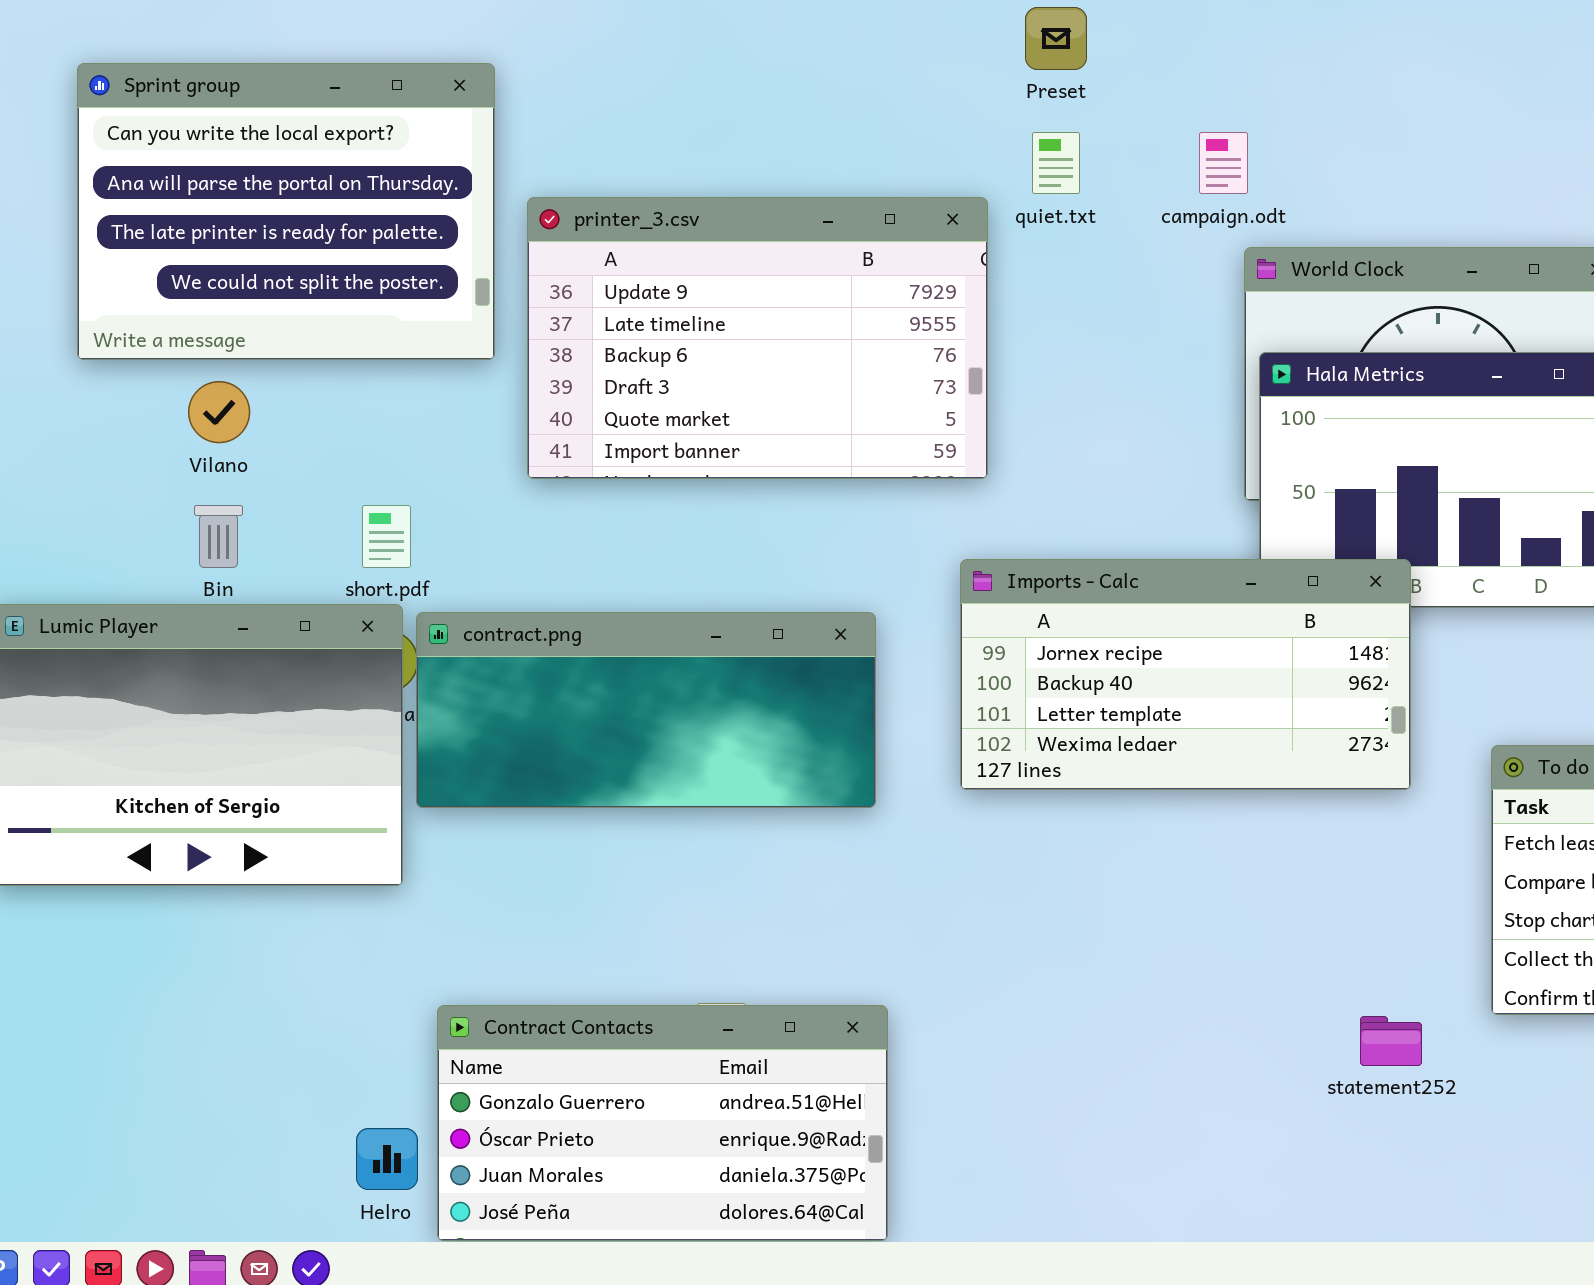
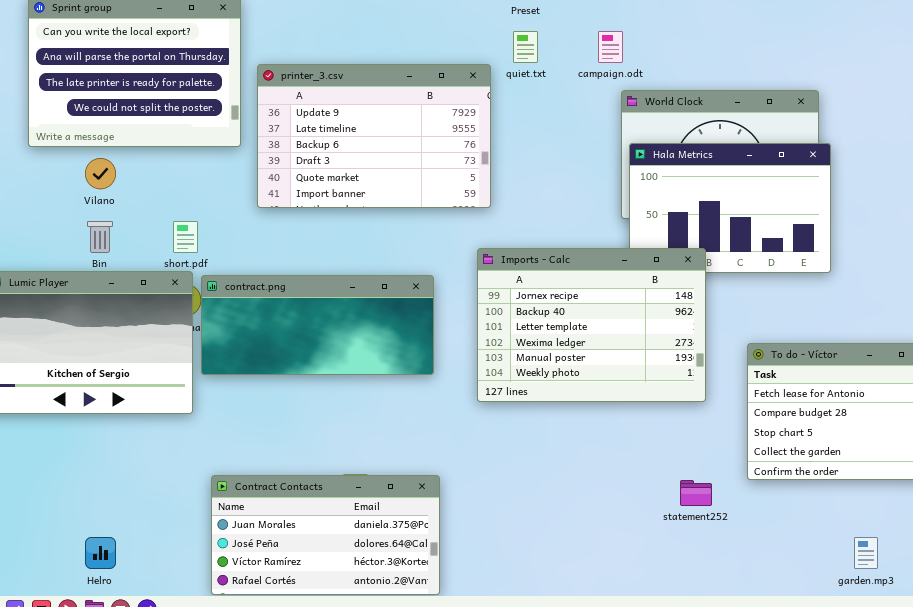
Imports - Calc: [960,559,1411,790] -> [477,248,706,402], resized
Contract Contacts: [437,1005,888,1241] -> [211,475,440,595], scrolled down 2 rows
Helro: [356,1128,418,1190] -> [85,537,116,569], moved

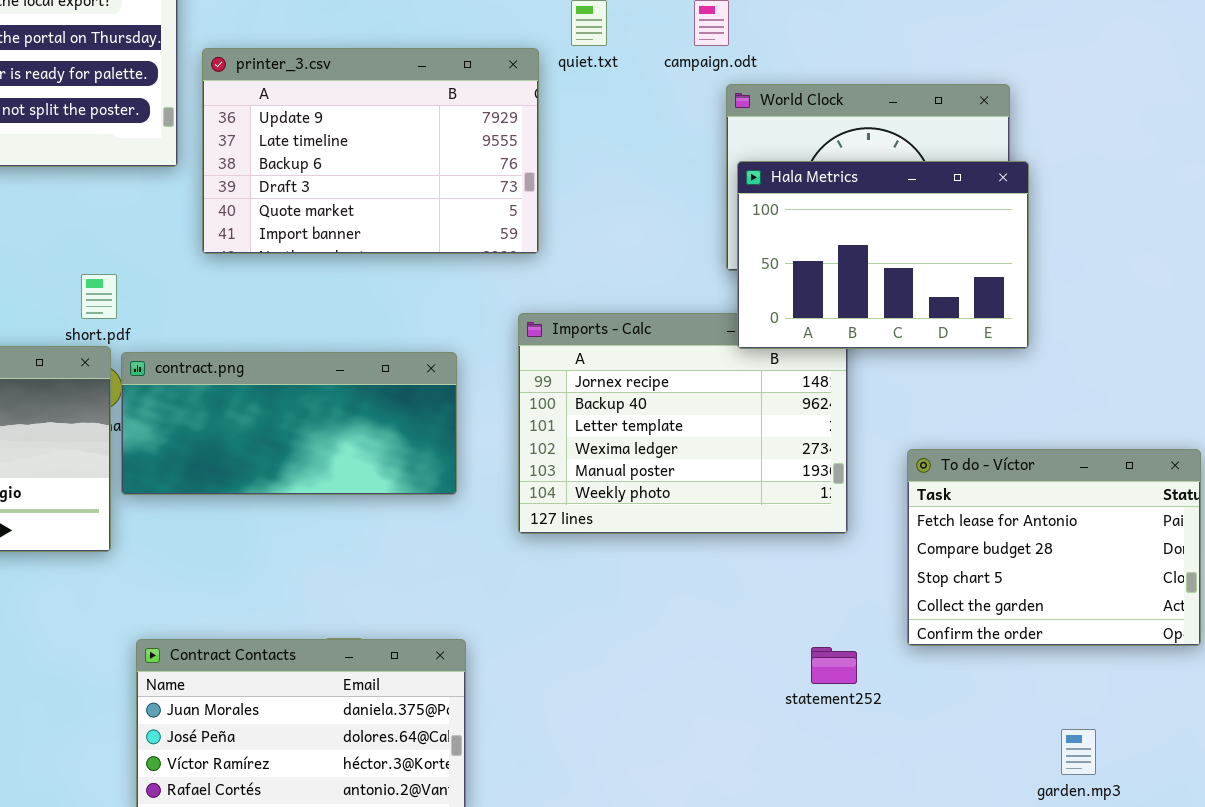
Hala Metrics: [629,143,831,273] -> [737,161,1029,349], raised

